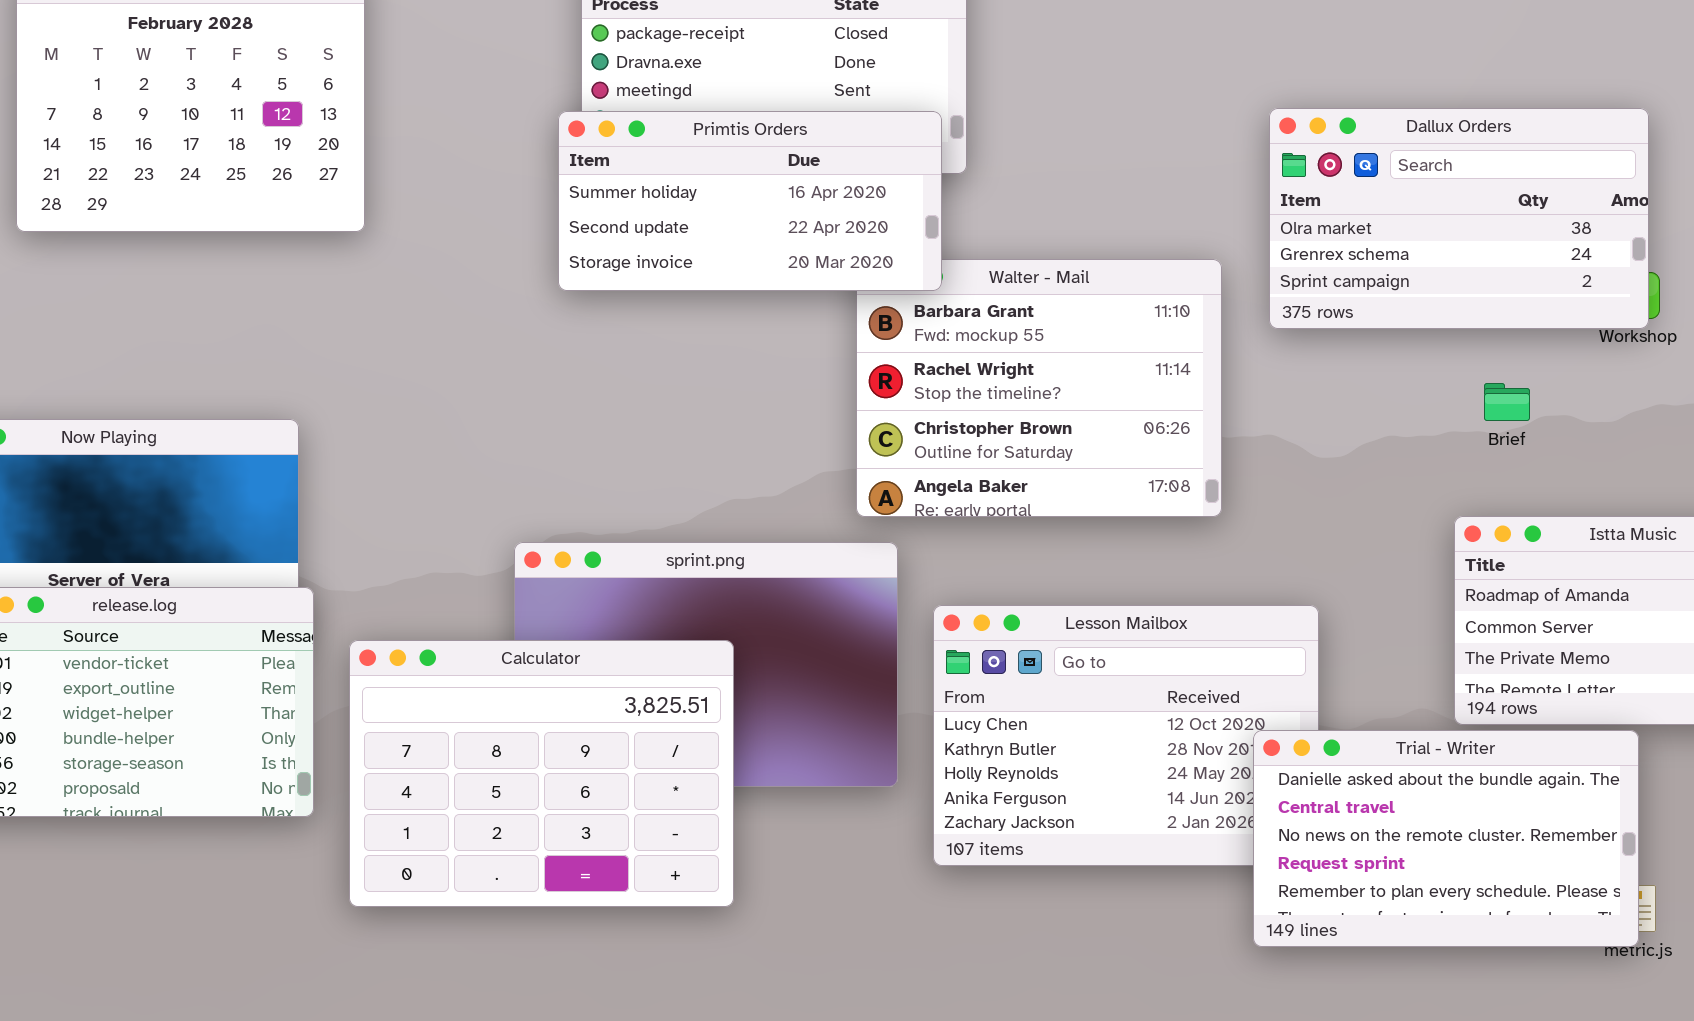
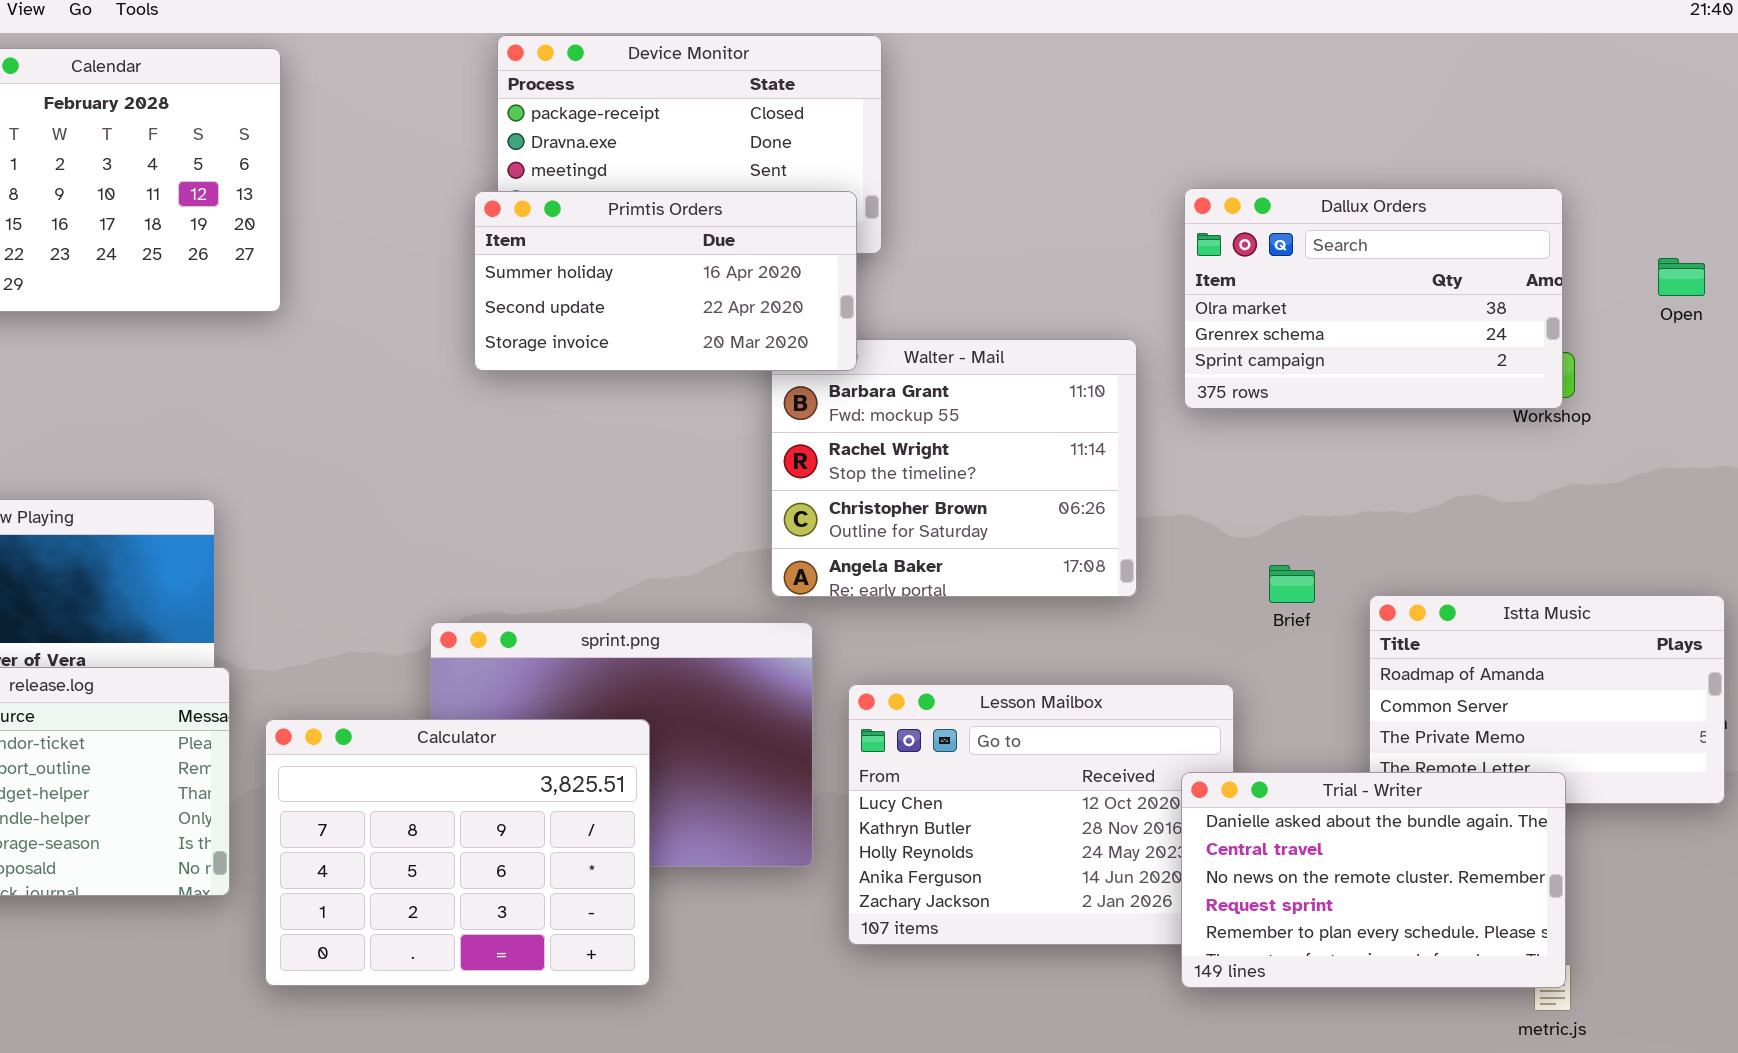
Brief: [1484,383,1530,421] -> [1269,565,1315,603], moved
Trial - Writer: [1253,730,1639,947] -> [1181,772,1566,988], moved

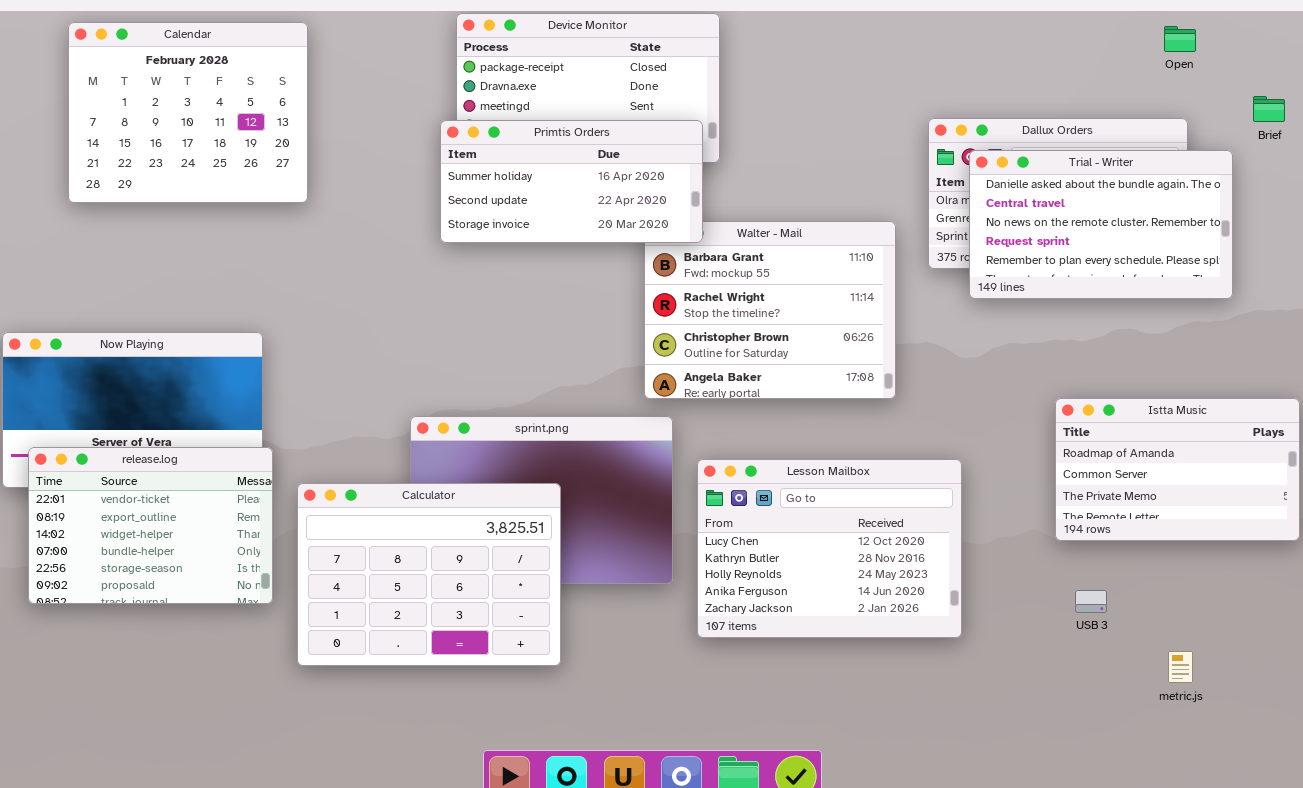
Open: [1658,258,1705,296] -> [1164,26,1196,52], moved
Brief: [1269,565,1315,603] -> [1253,96,1285,122], moved
Trial - Writer: [1181,772,1566,988] -> [969,150,1233,299], moved

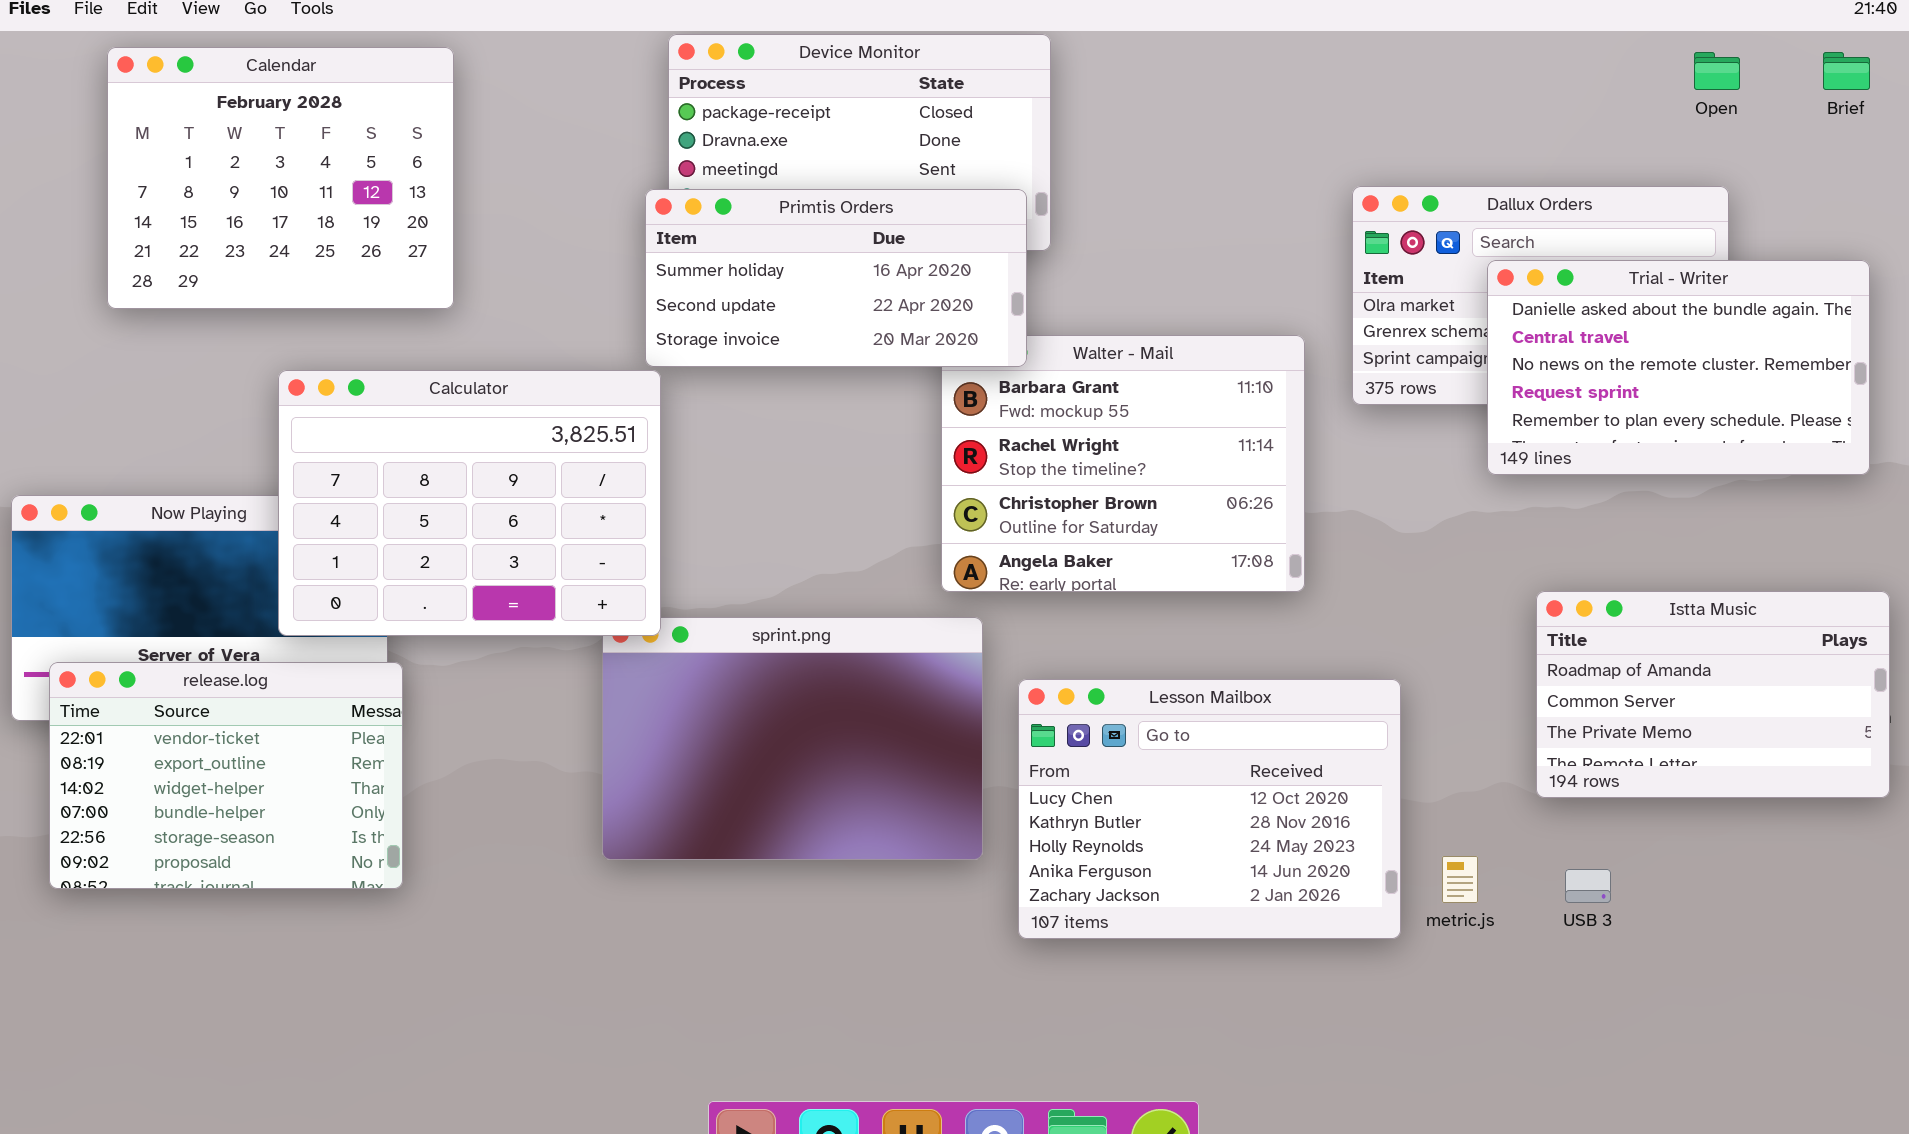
Brief: [1253,96,1285,122] -> [1823,52,1870,90], moved
Trial - Writer: [969,150,1233,299] -> [1487,260,1870,475], moved
Calculator: [297,483,561,666] -> [278,370,661,636], moved
metric.js: [1168,651,1193,683] -> [1442,856,1478,903], moved

